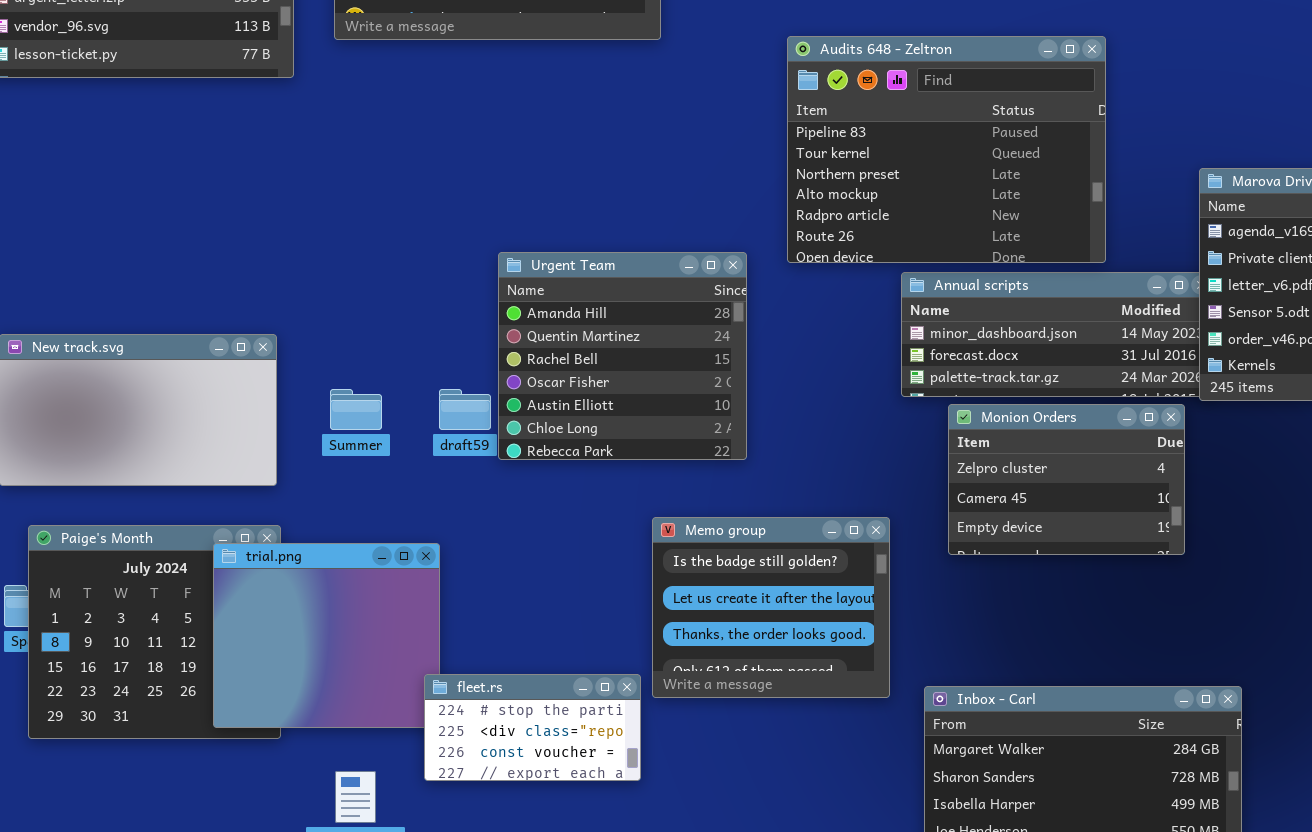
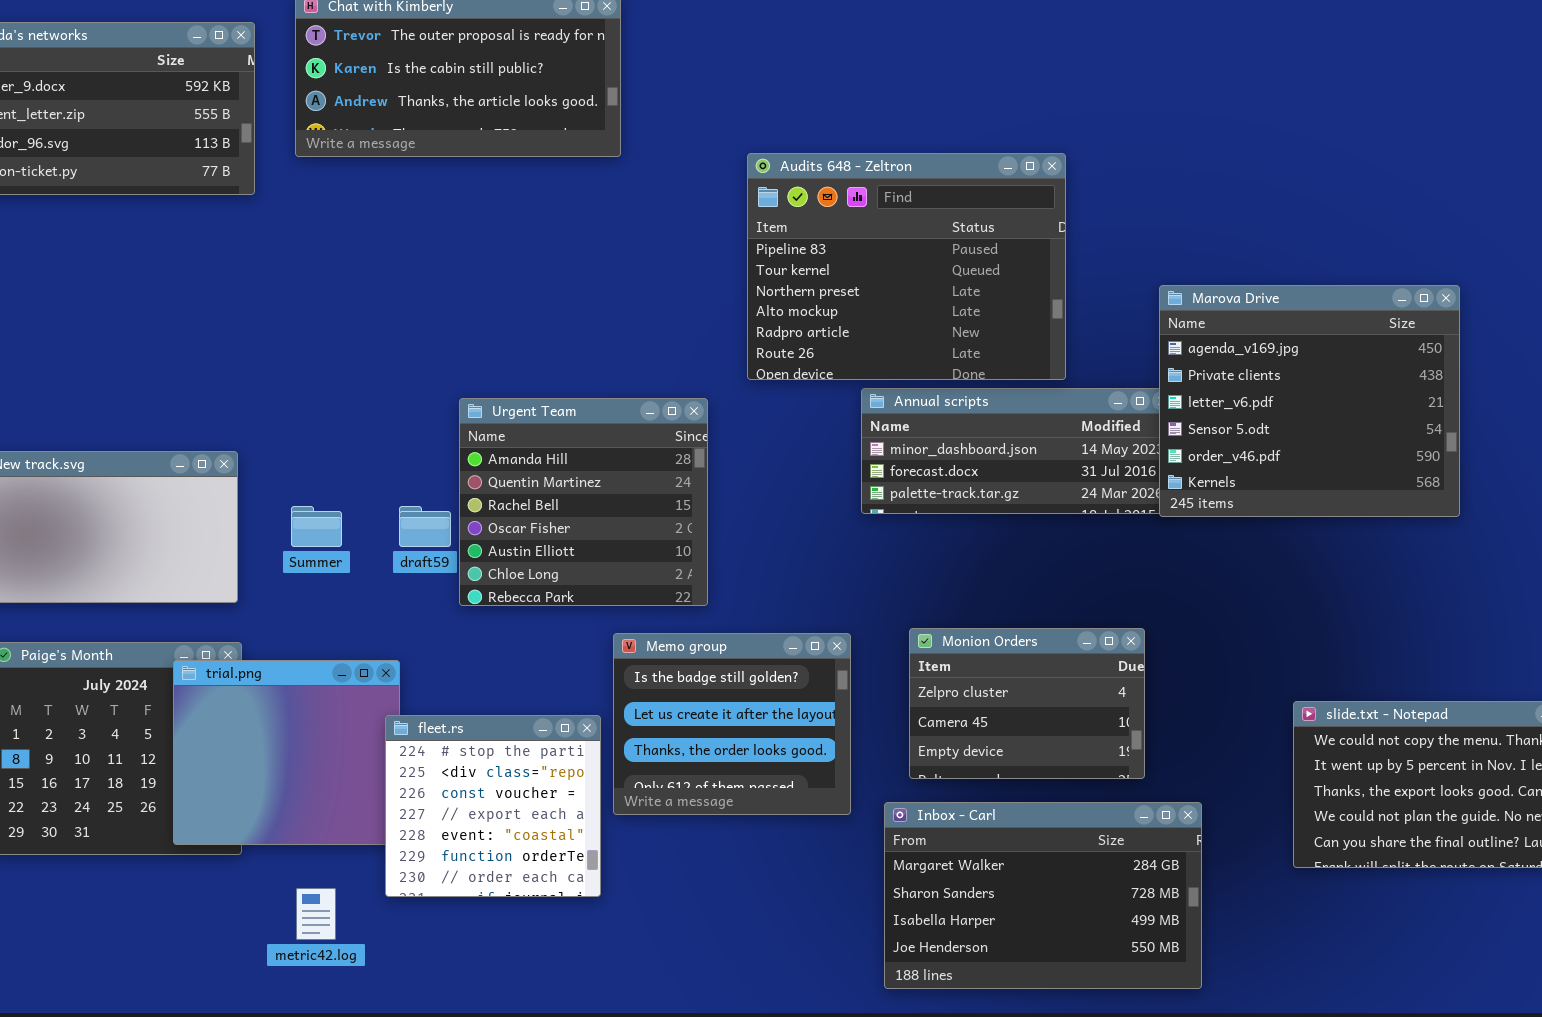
Urgent Team: [498,252,747,460] -> [459,398,708,606], moved
Monion Orders: [948,404,1185,555] -> [909,628,1145,779], moved
fleet.rs: [424,674,641,781] -> [385,715,601,897], resized

